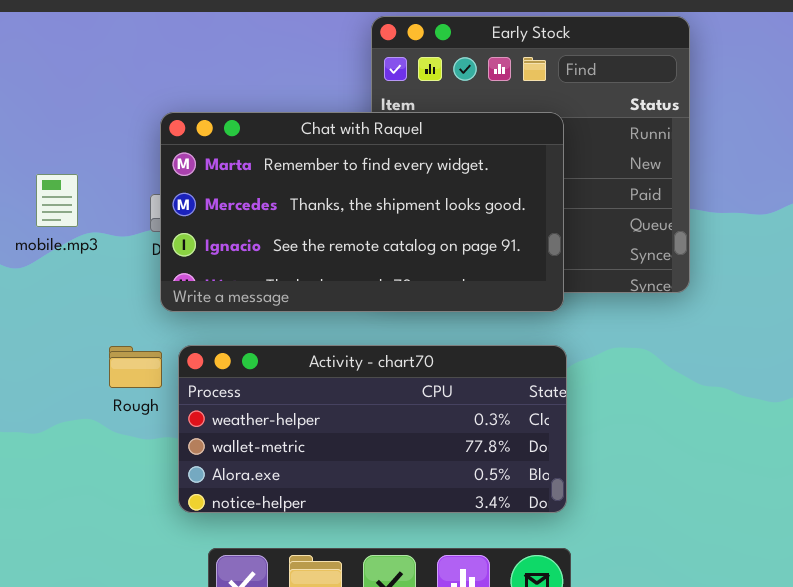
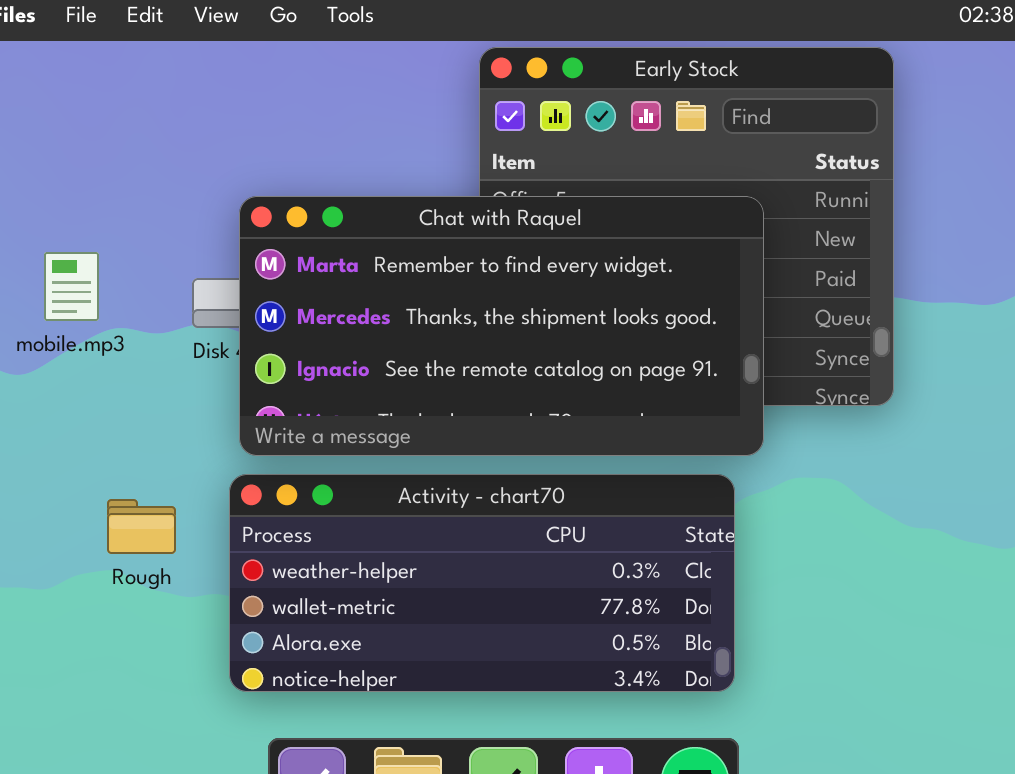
Chat with Raquel: [160,112,564,312] -> [239,196,764,456], moved
Rough: [109,346,162,388] -> [107,499,176,554], moved

